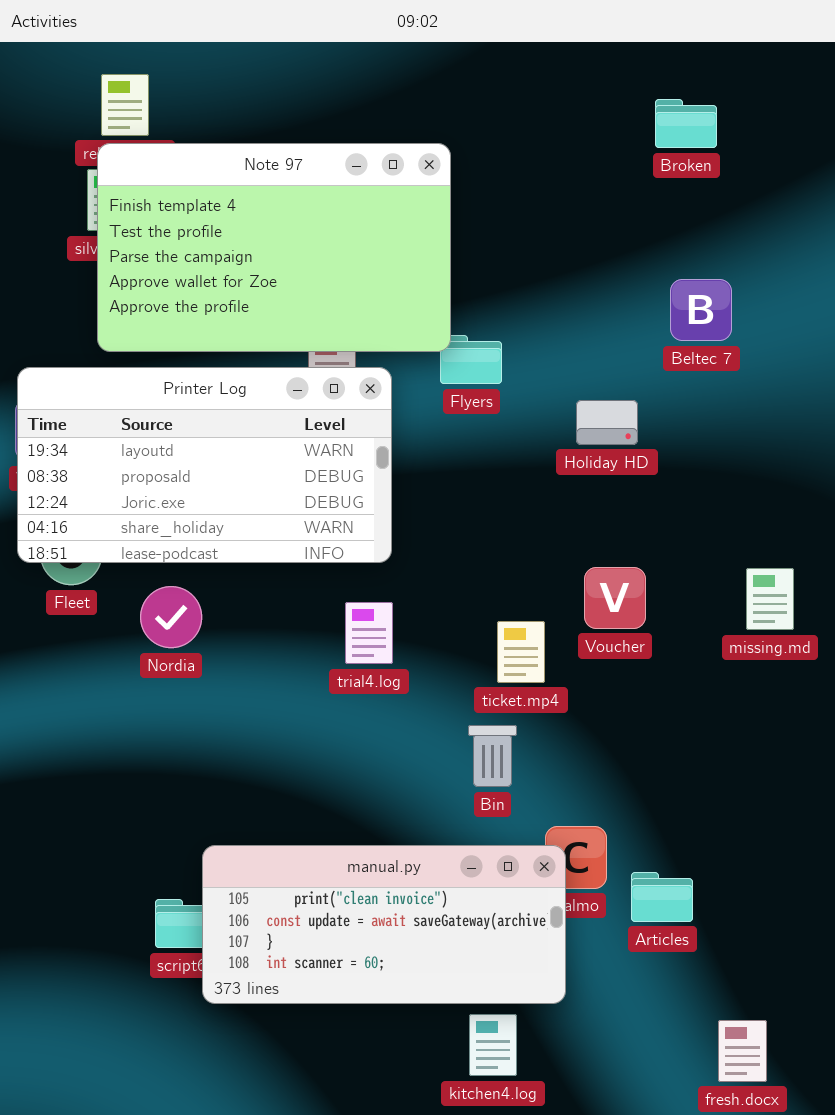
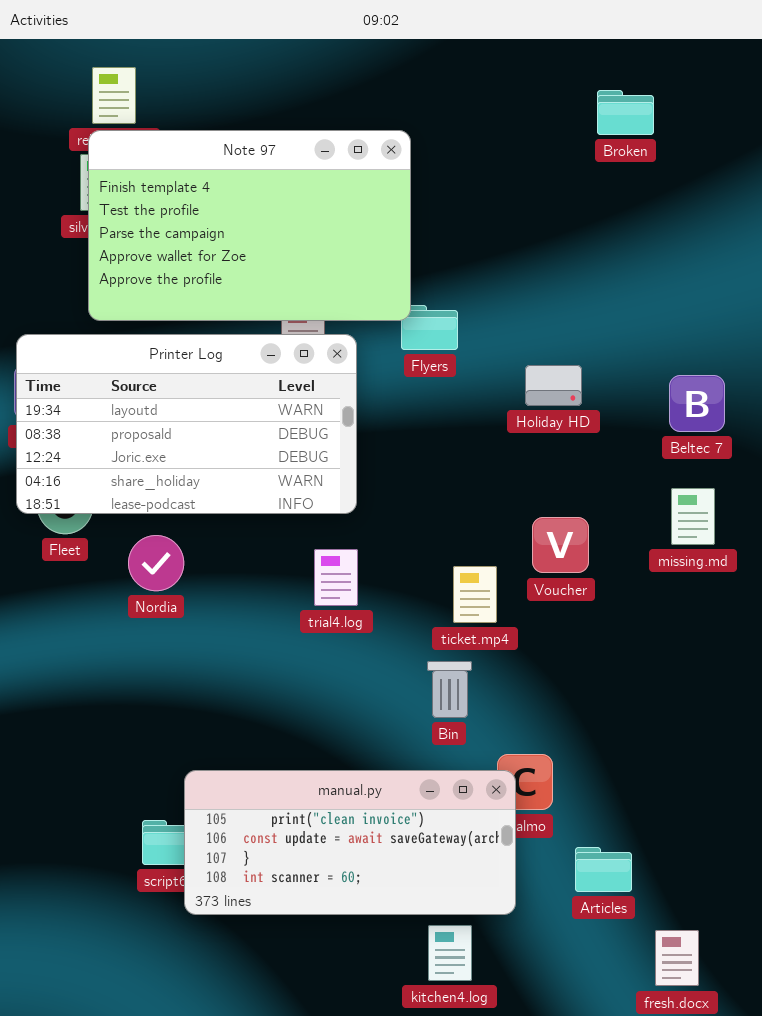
Beltec 7: [670,279,732,341] -> [669,375,725,432], moved
missing.md: [746,568,794,630] -> [671,488,715,545], moved
Articles: [631,872,693,922] -> [575,847,632,892], moved

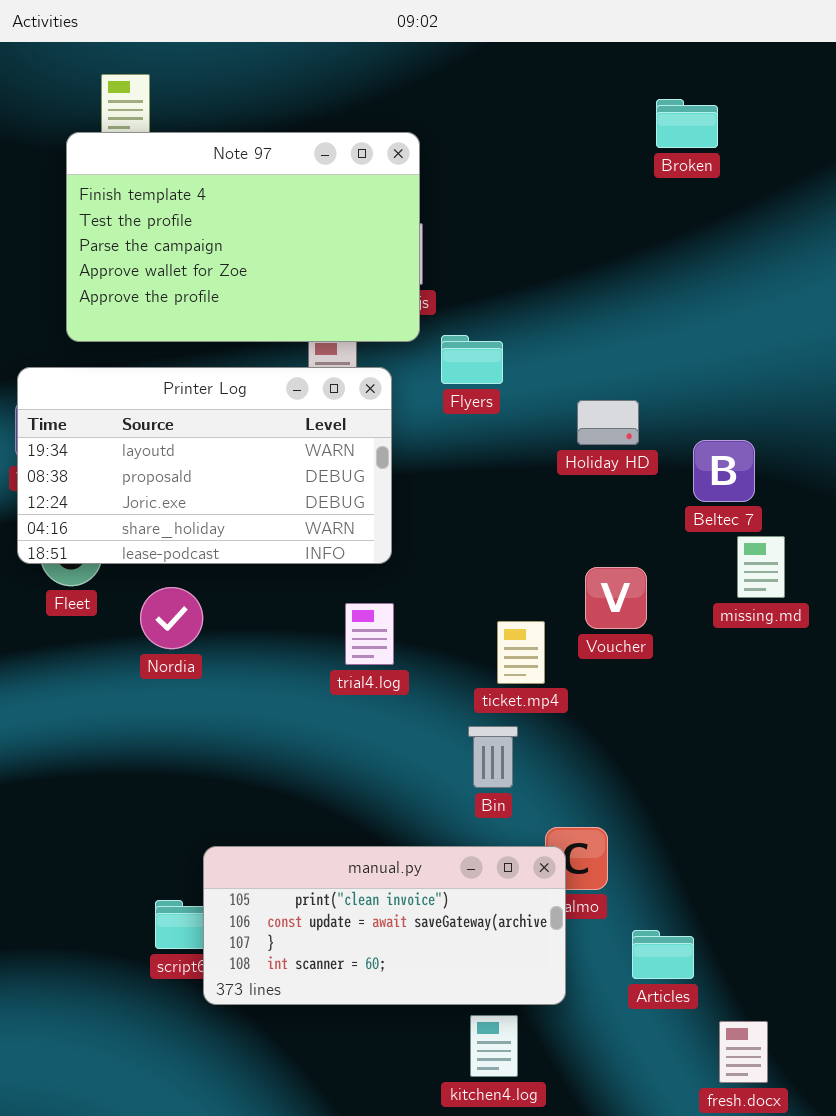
Note 97: [88,130,411,321] -> [66,132,420,342], moved
Beltec 7: [669,375,725,432] -> [693,440,755,502], moved

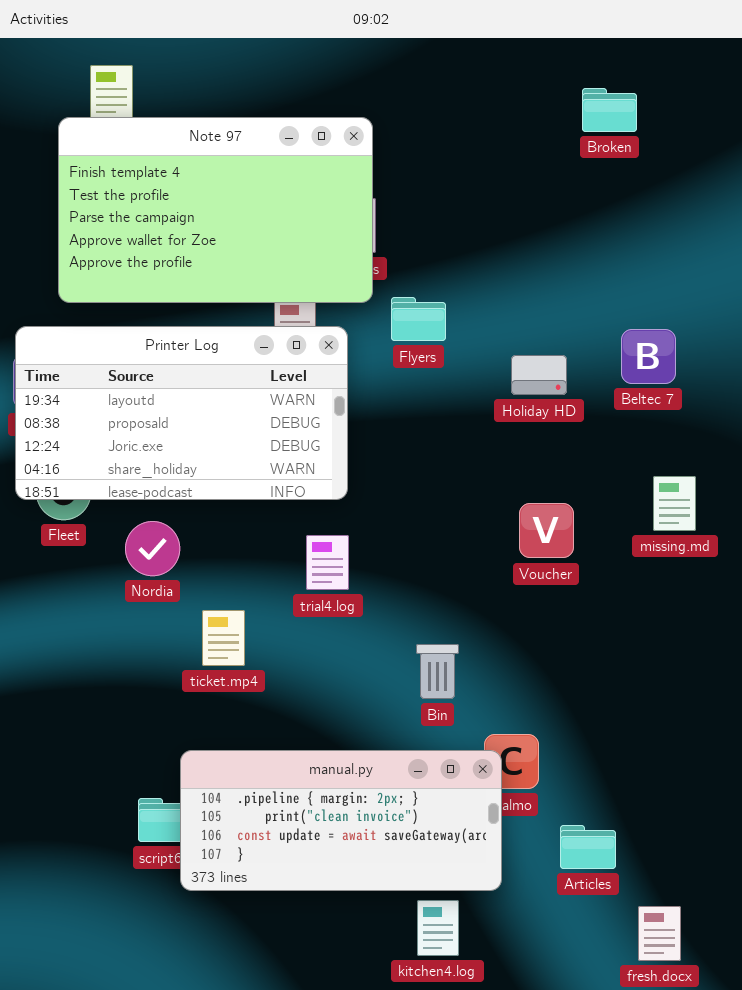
Beltec 7: [693,440,755,502] -> [621,329,676,384], moved
ticket.mp4: [497,621,545,684] -> [202,610,245,666], moved
manual.py: [203,846,566,1005] -> [180,750,502,891], scrolled up 1 row

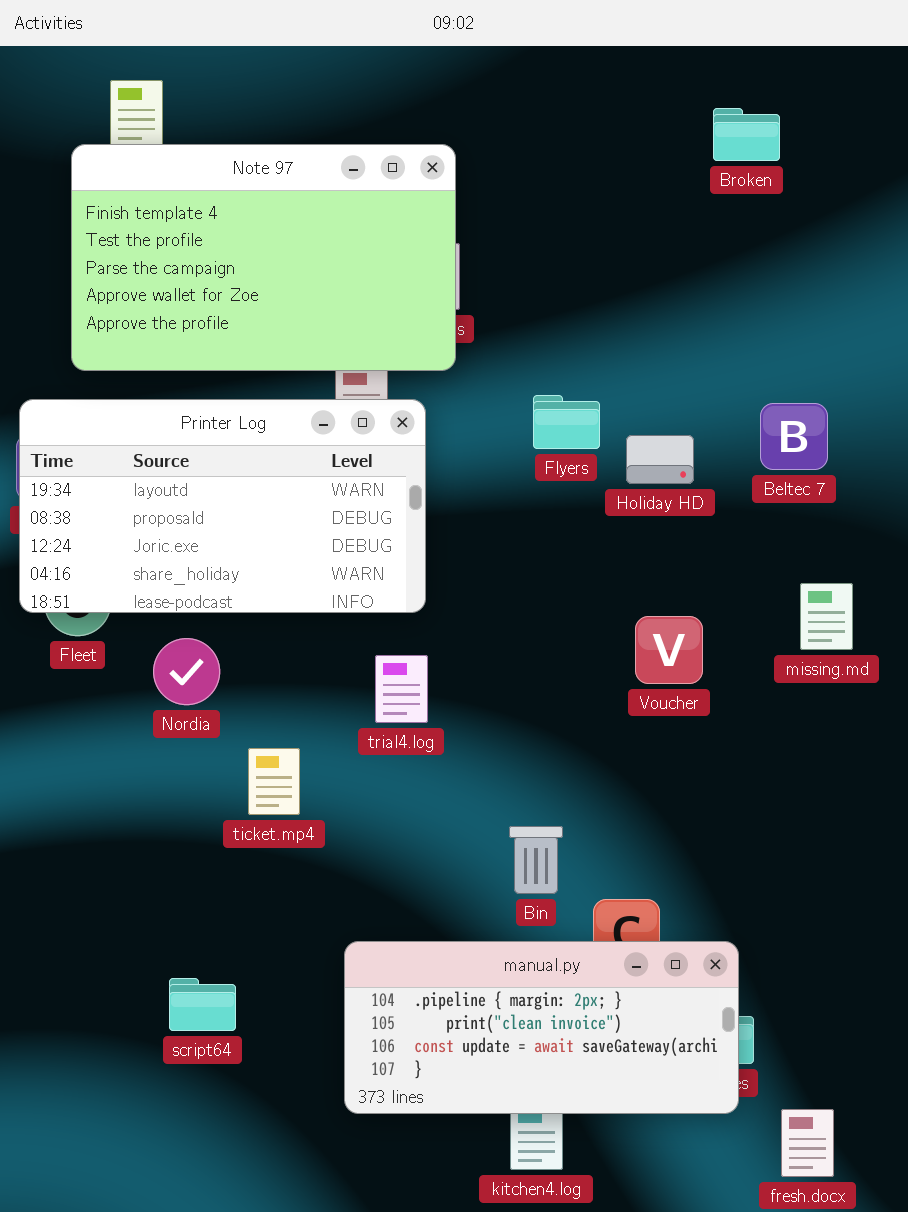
Flyers: [391,297,446,341] -> [533,395,600,449], moved
Bin: [416,644,459,699] -> [509,826,563,894], moved
manual.py: [180,750,502,891] -> [344,941,739,1114], moved

